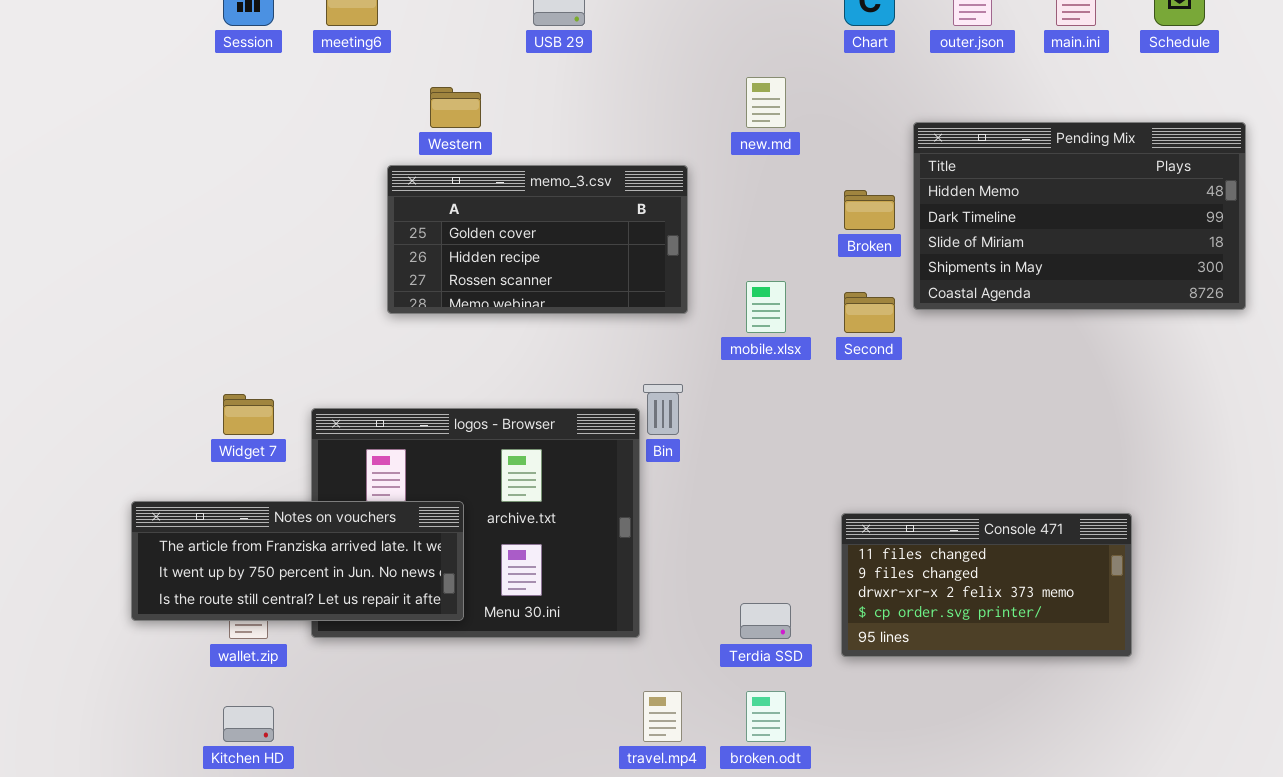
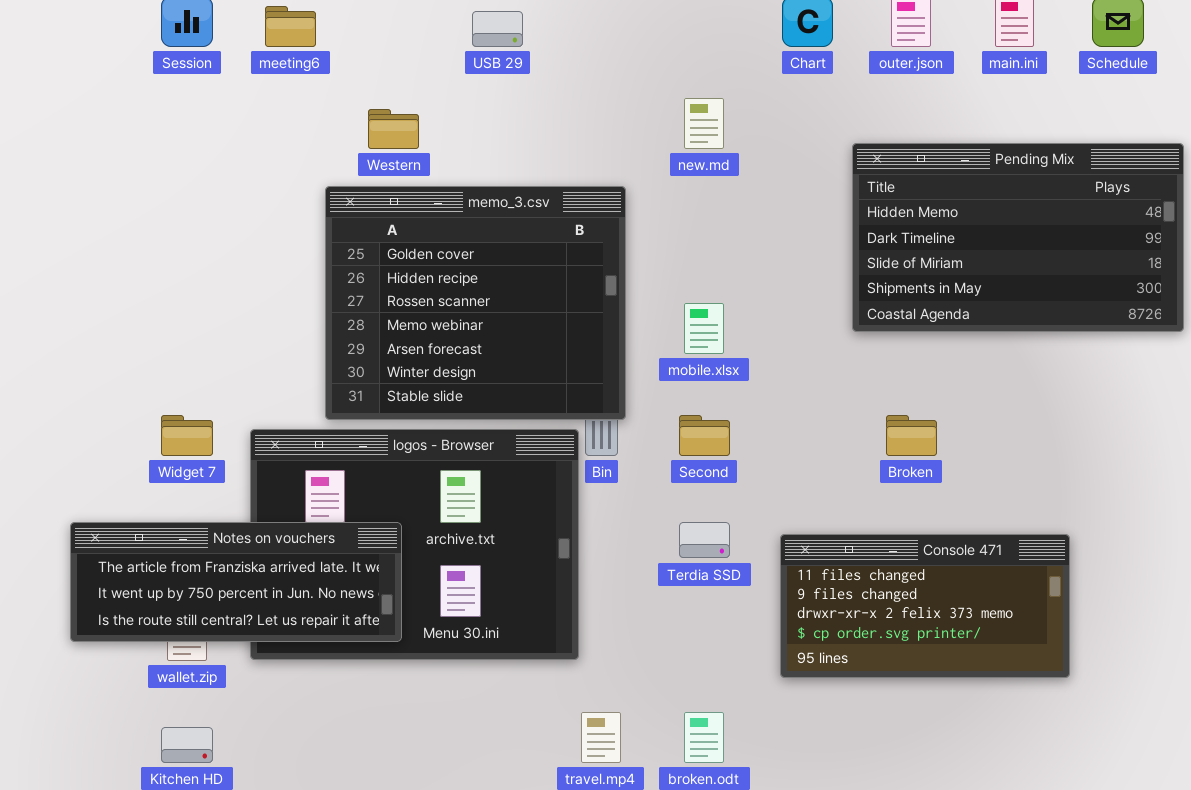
memo_3.csv: [387,165,688,314] -> [325,186,626,420], resized
Broken: [844,190,895,230] -> [886,415,937,456], moved
Second: [844,292,895,333] -> [679,415,730,456], moved
Terdia SSD: [740,603,791,639] -> [679,522,730,558], moved

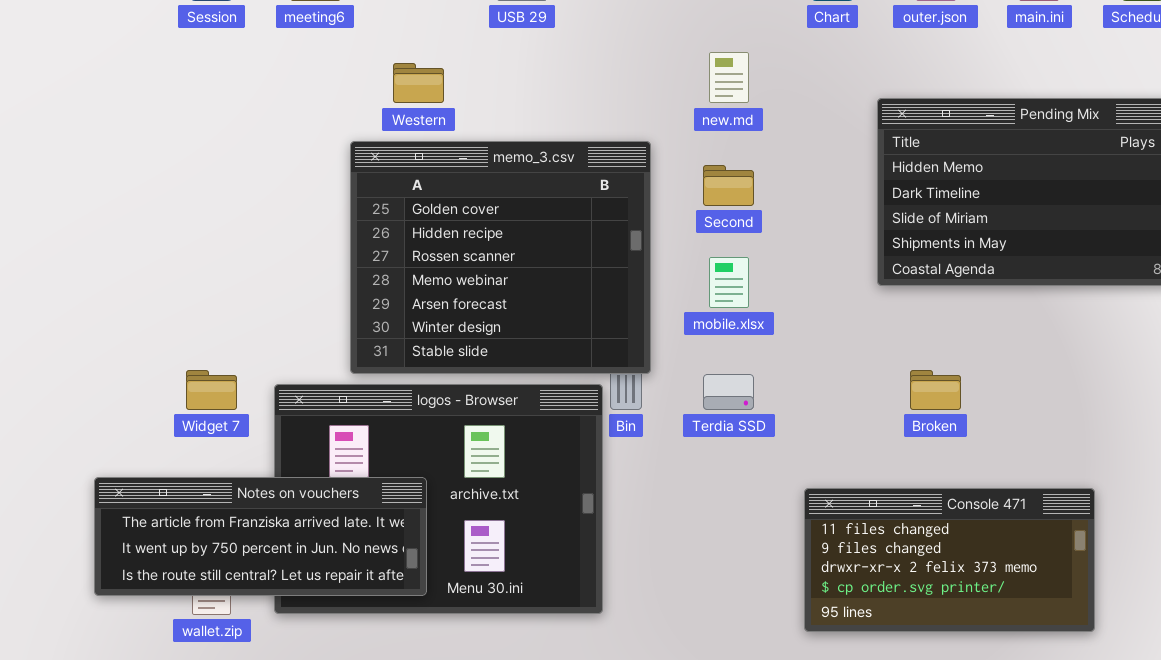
Second: [679,415,730,456] -> [703,165,754,206], moved
Terdia SSD: [679,522,730,558] -> [703,374,754,410], moved

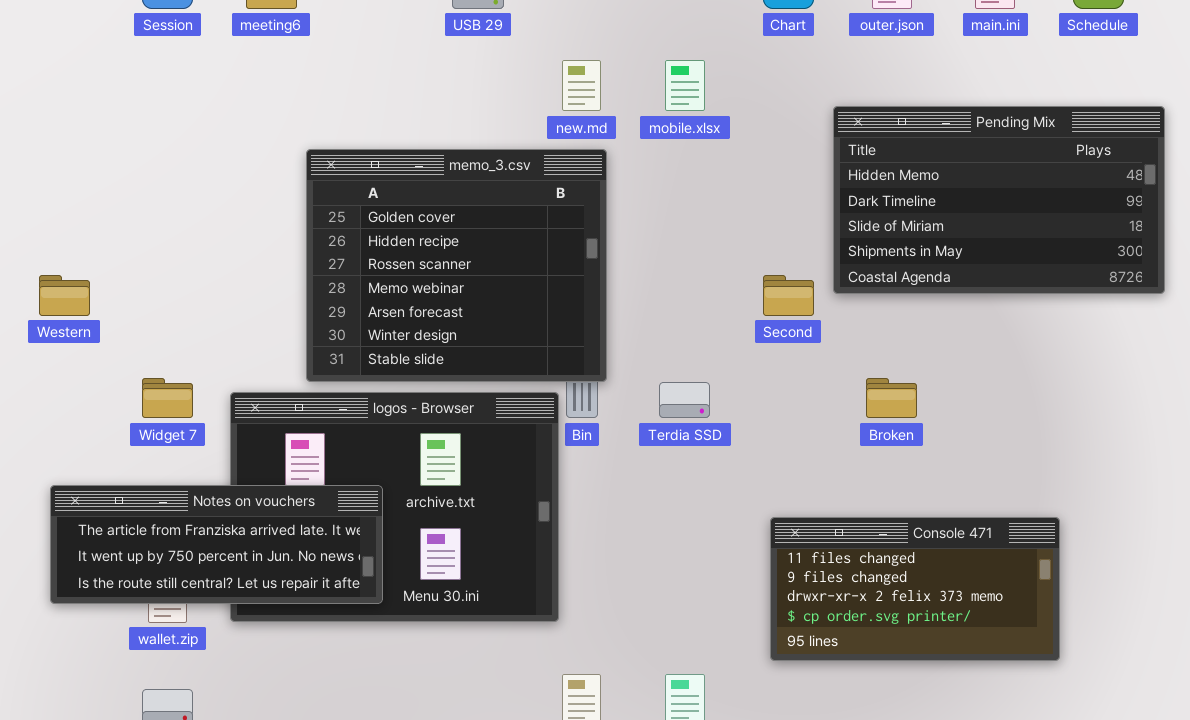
new.md: [709,52,749,103] -> [562,60,601,111], moved
Western: [393,63,444,103] -> [39,275,90,316], moved
Second: [703,165,754,206] -> [763,275,814,316], moved
mobile.xlsx: [709,257,749,308] -> [665,60,705,111], moved
Console 471: [804,488,1095,632] -> [770,517,1060,661], moved

